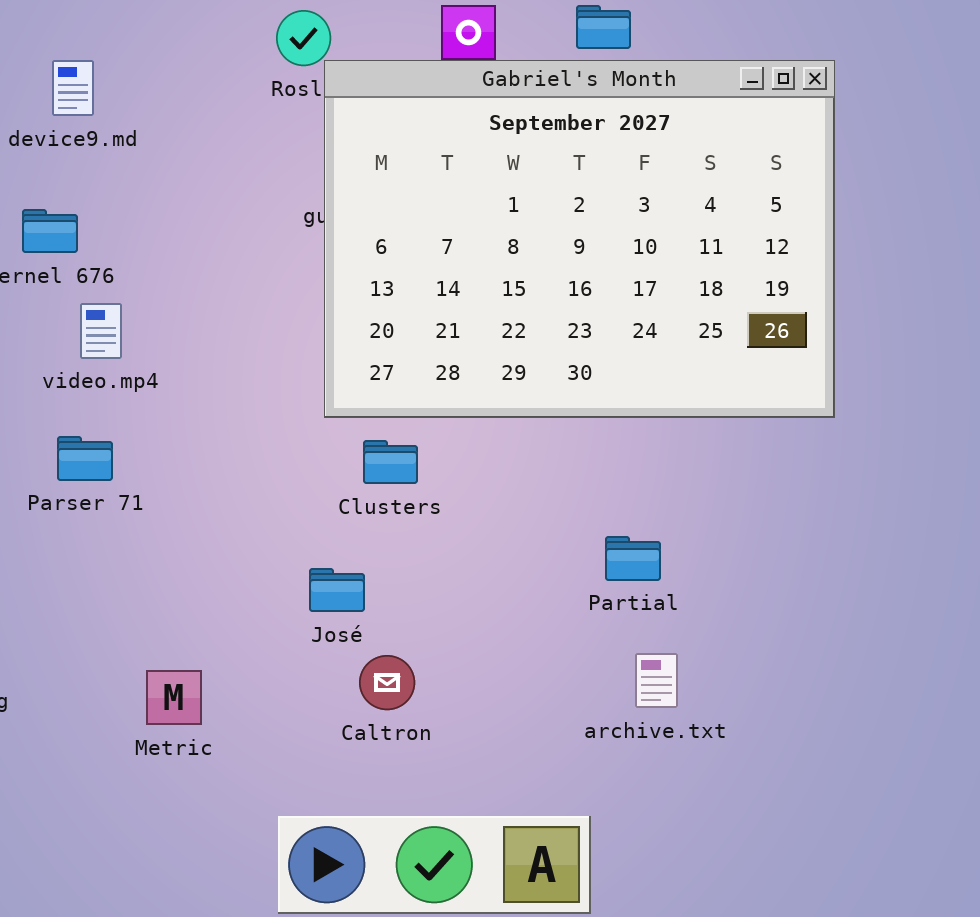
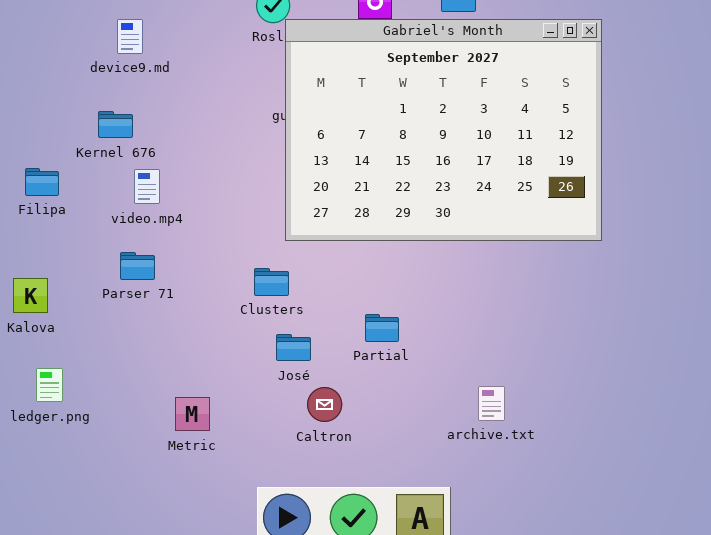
Clusters: [363,440,418,484] -> [254,268,289,296], moved
Partial: [605,536,661,581] -> [365,314,399,342], moved

